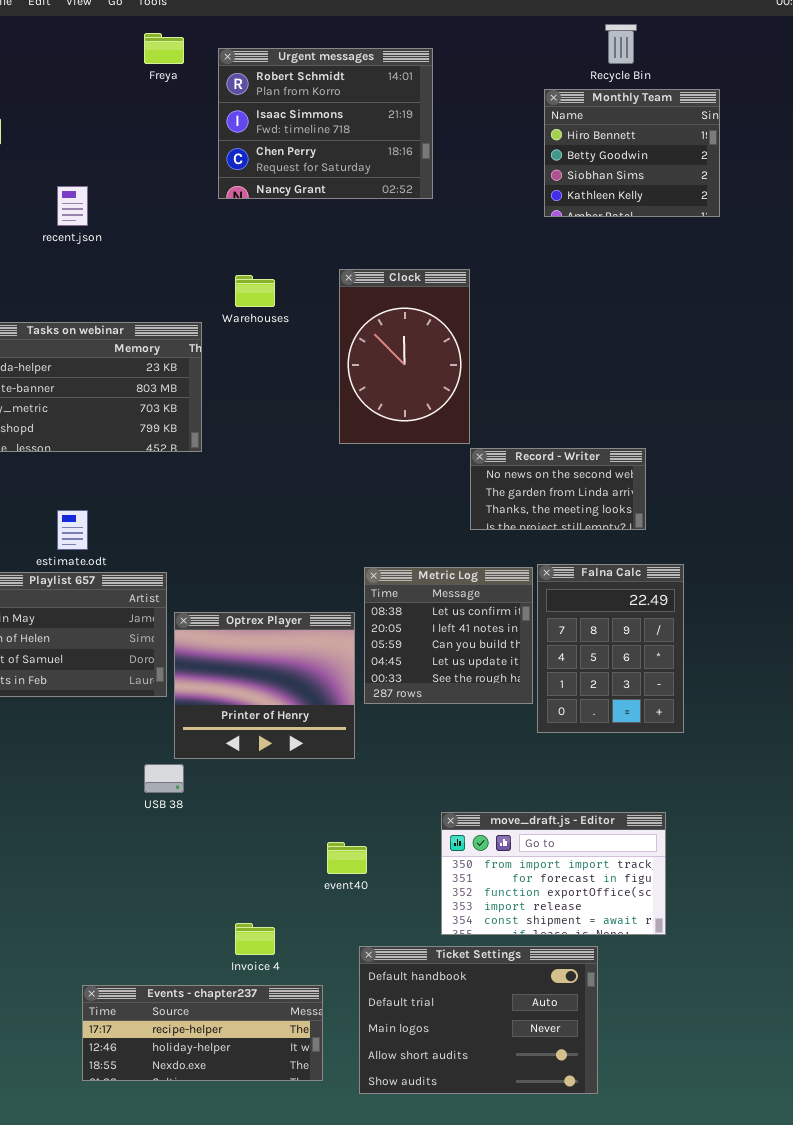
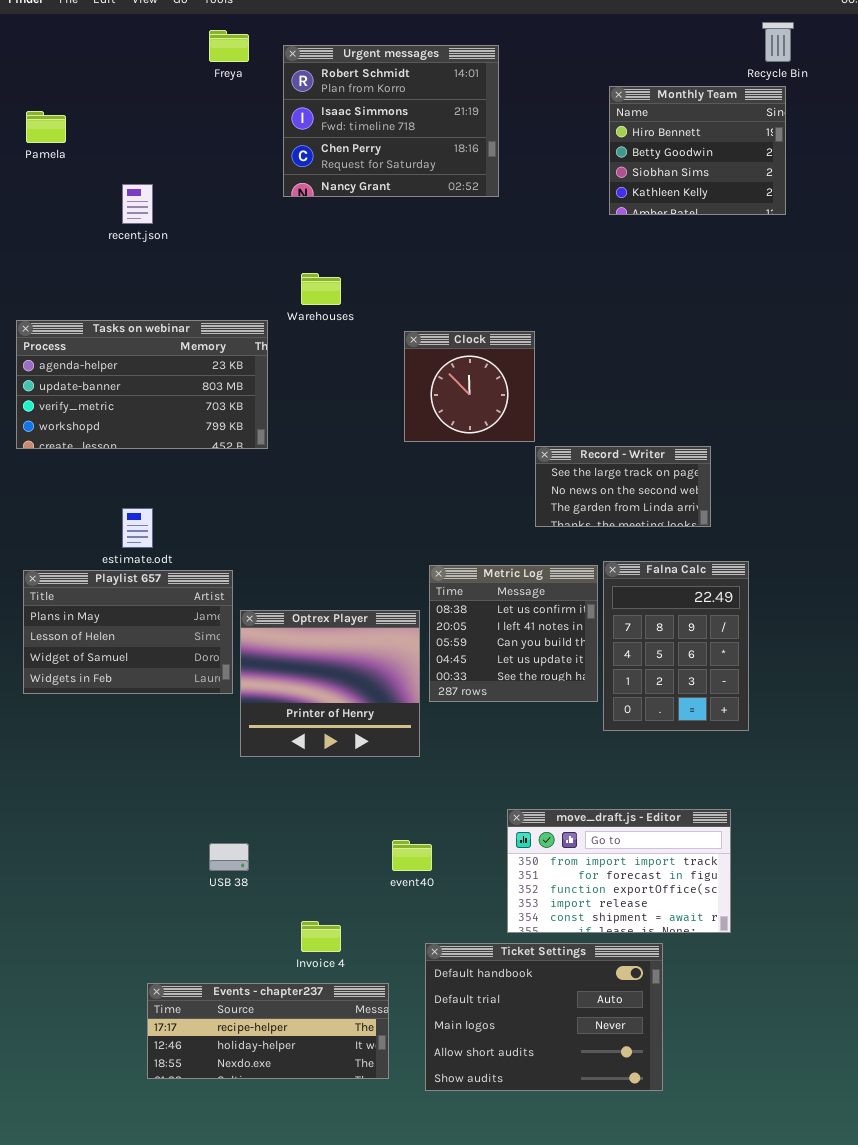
Recycle Bin: [605,24,637,64] -> [762,22,794,62], moved
Clock: [339,269,470,444] -> [404,331,535,442], resized
Record - Writer: [470,448,646,530] -> [535,446,711,527], scrolled up 1 row
USB 38: [144,764,184,793] -> [209,843,249,871], moved

